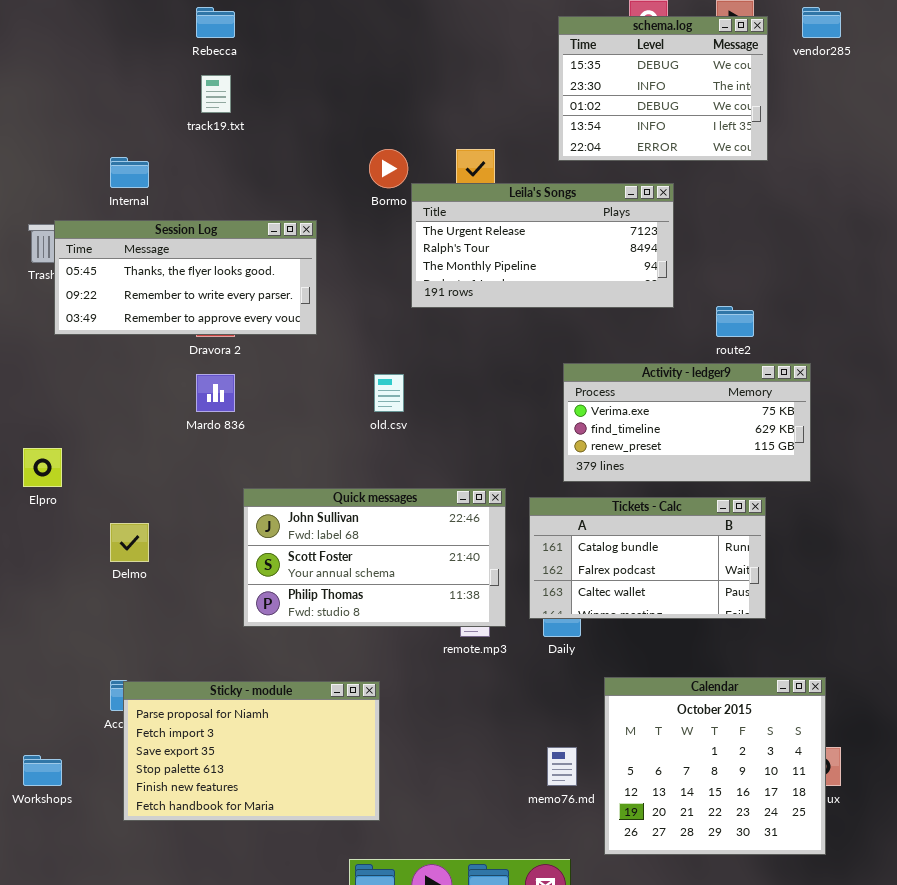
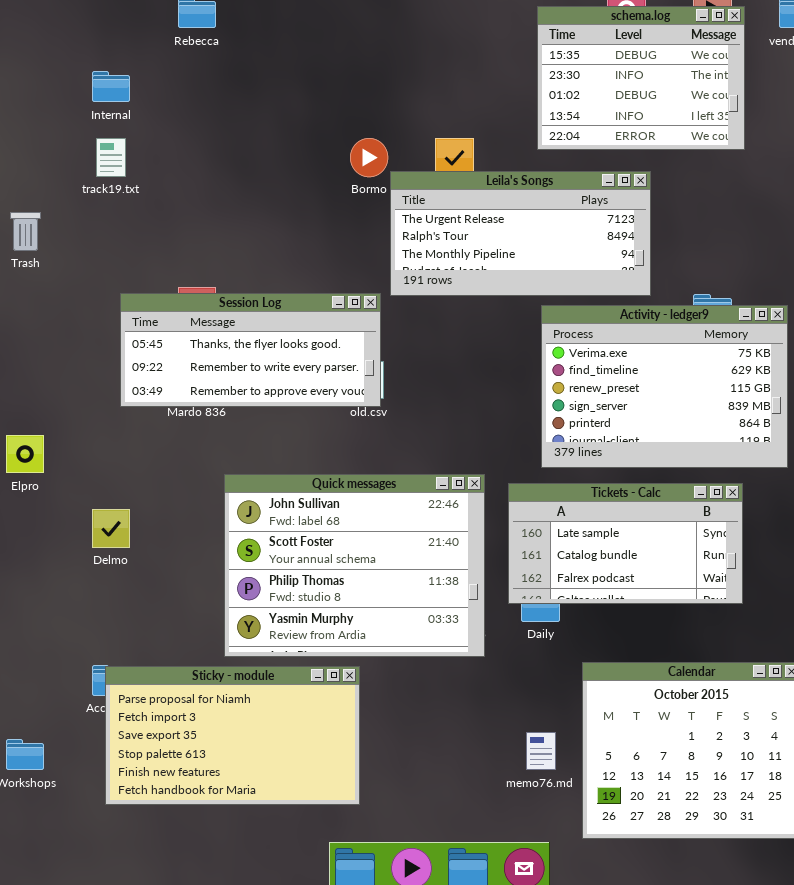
track19.txt: [201,75,231,113] -> [96,138,126,177], moved
Internal: [110,157,149,188] -> [92,71,130,102], moved
Session Log: [54,220,317,335] -> [120,293,381,407], moved
Activity - ledger9: [563,363,811,482] -> [541,305,788,468], resized
Quick messages: [243,488,506,627] -> [224,474,485,657], resized
Tickets - Calc: [529,497,766,619] -> [508,483,743,604], scrolled up 1 row

